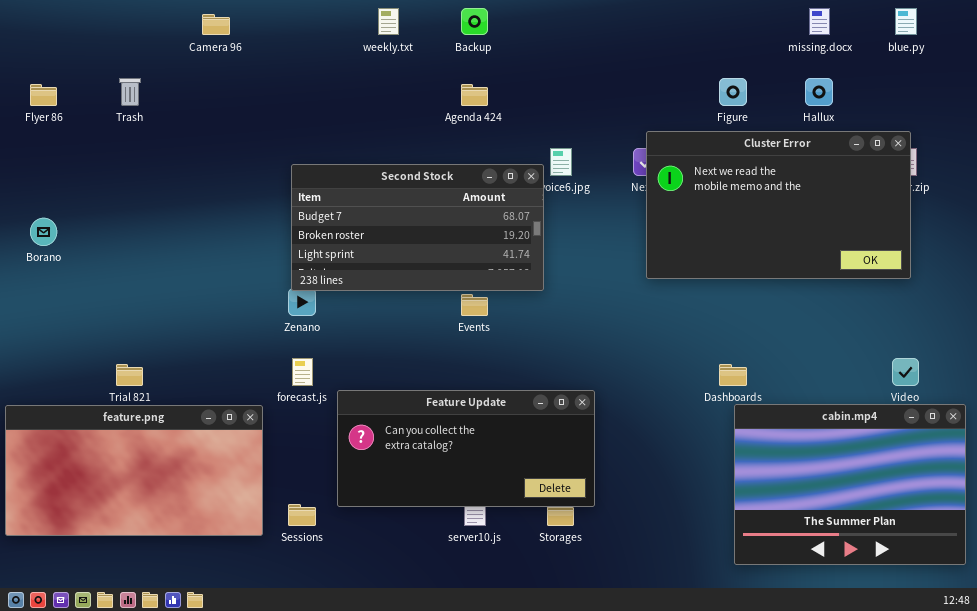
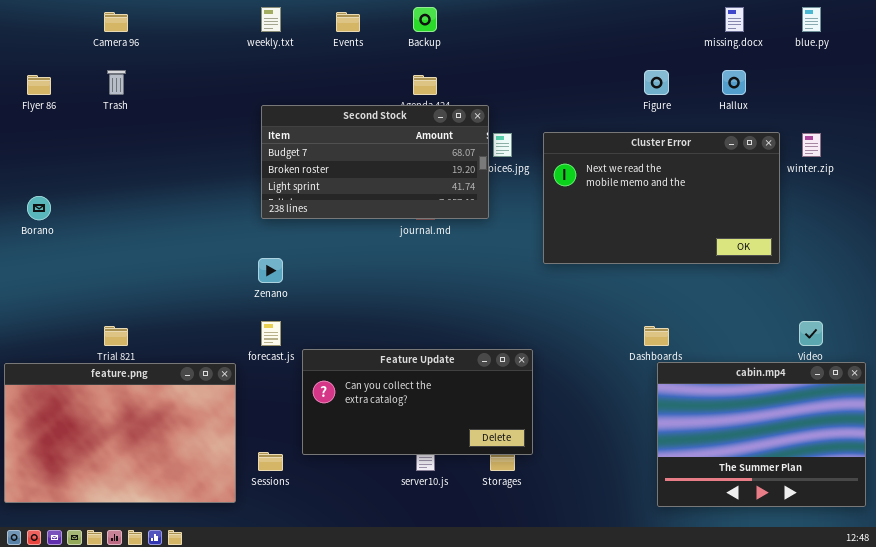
weekly.txt: [378,8,399,35] -> [261,7,281,32], moved
Camera 96: [202,14,230,35] -> [104,12,128,32], moved
Cluster Error: [646,131,911,279] -> [543,132,780,264], moved
Second Stock: [291,164,544,291] -> [261,105,489,219], moved
Events: [461,294,488,316] -> [336,12,360,32], moved
feature.png: [5,405,263,536] -> [4,363,236,503], resized

